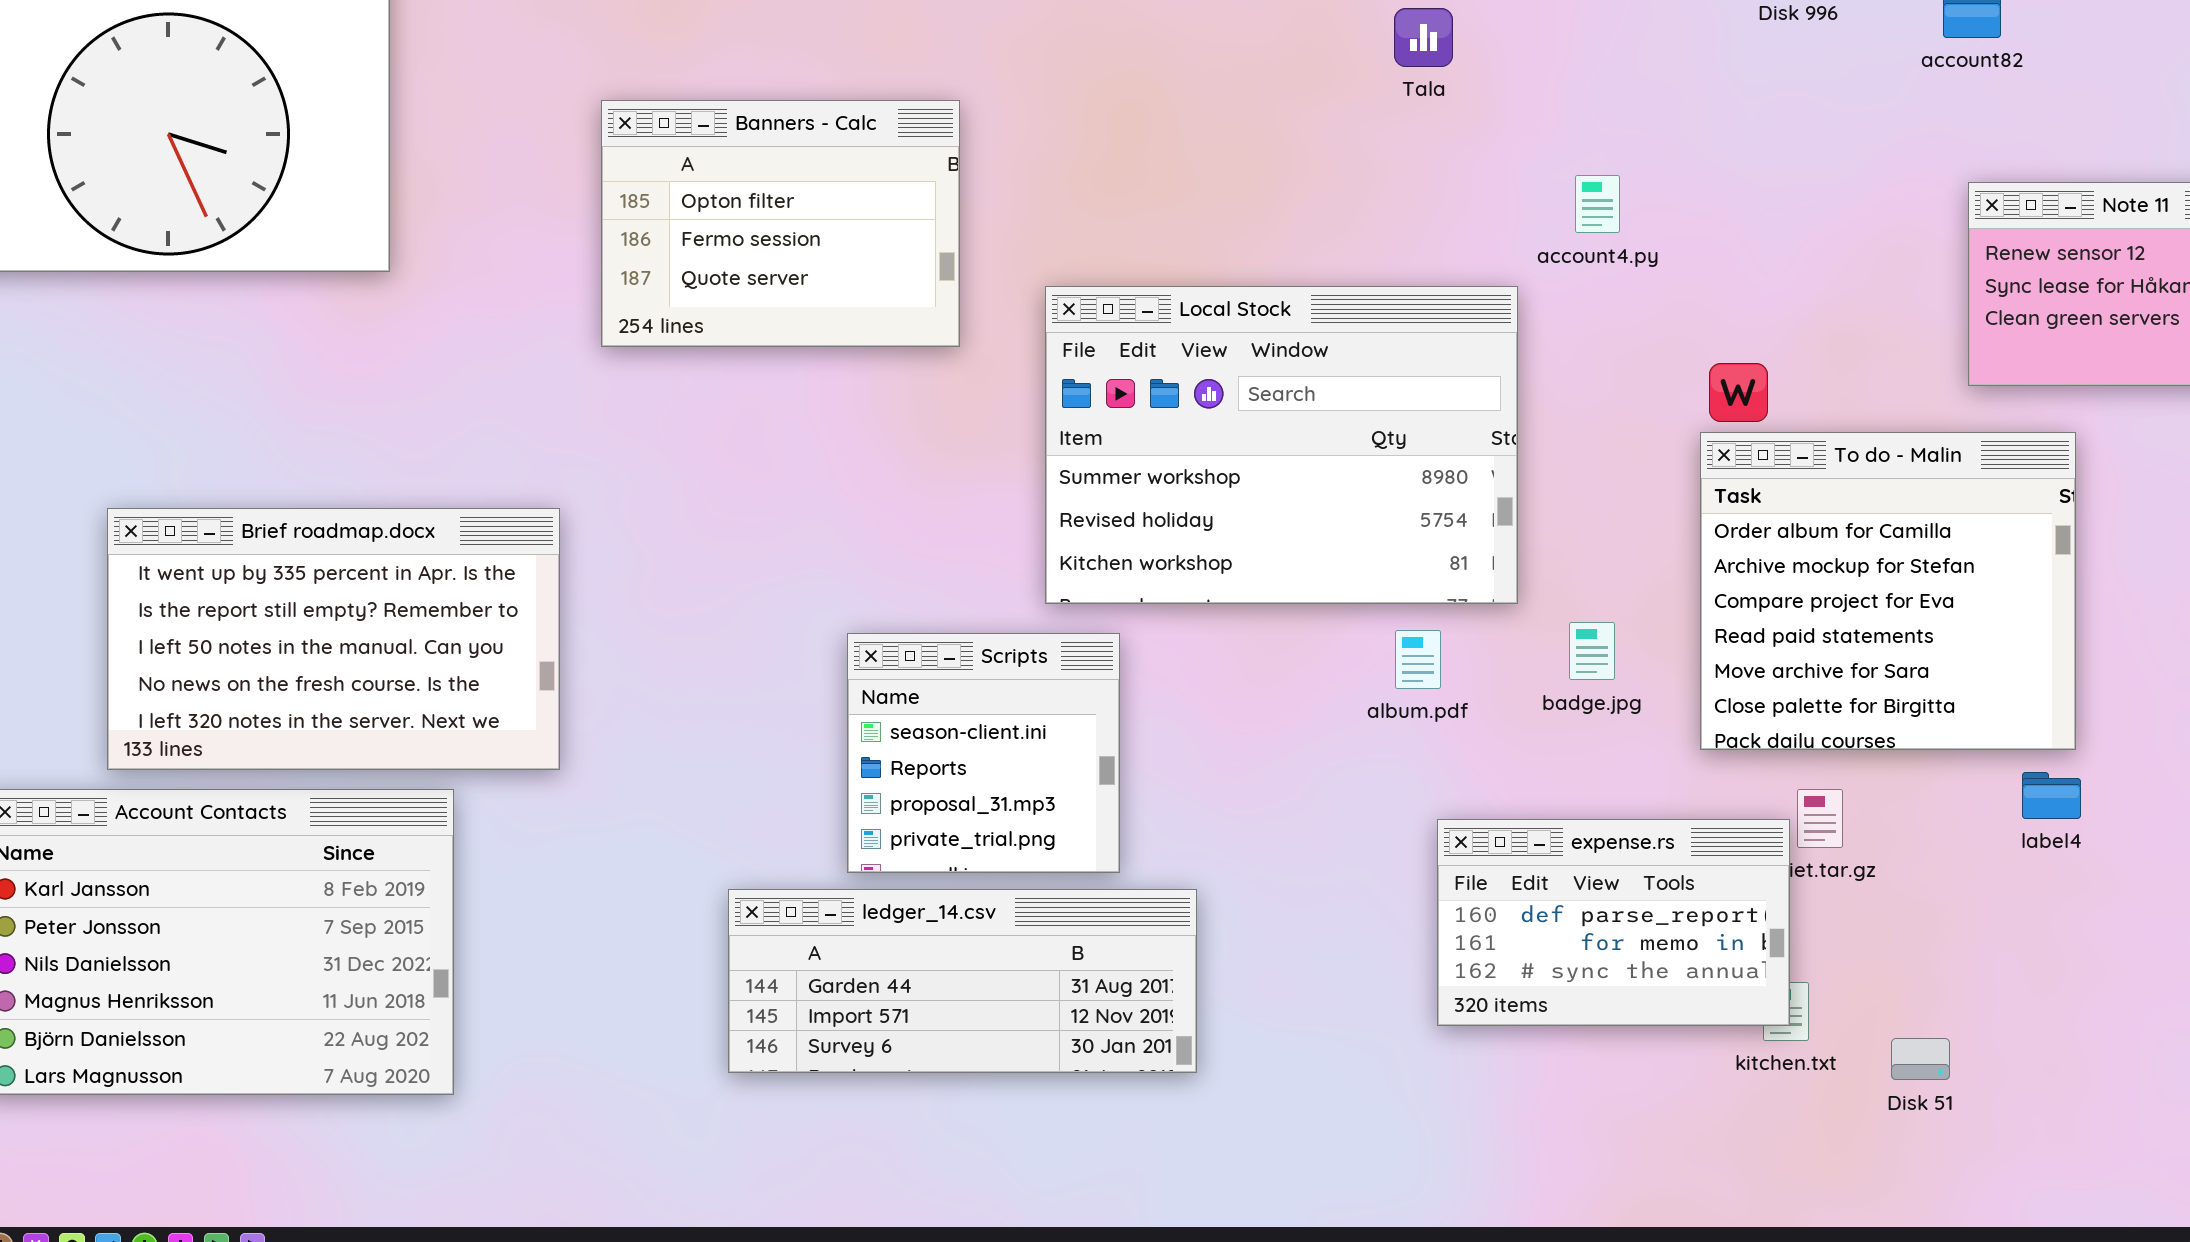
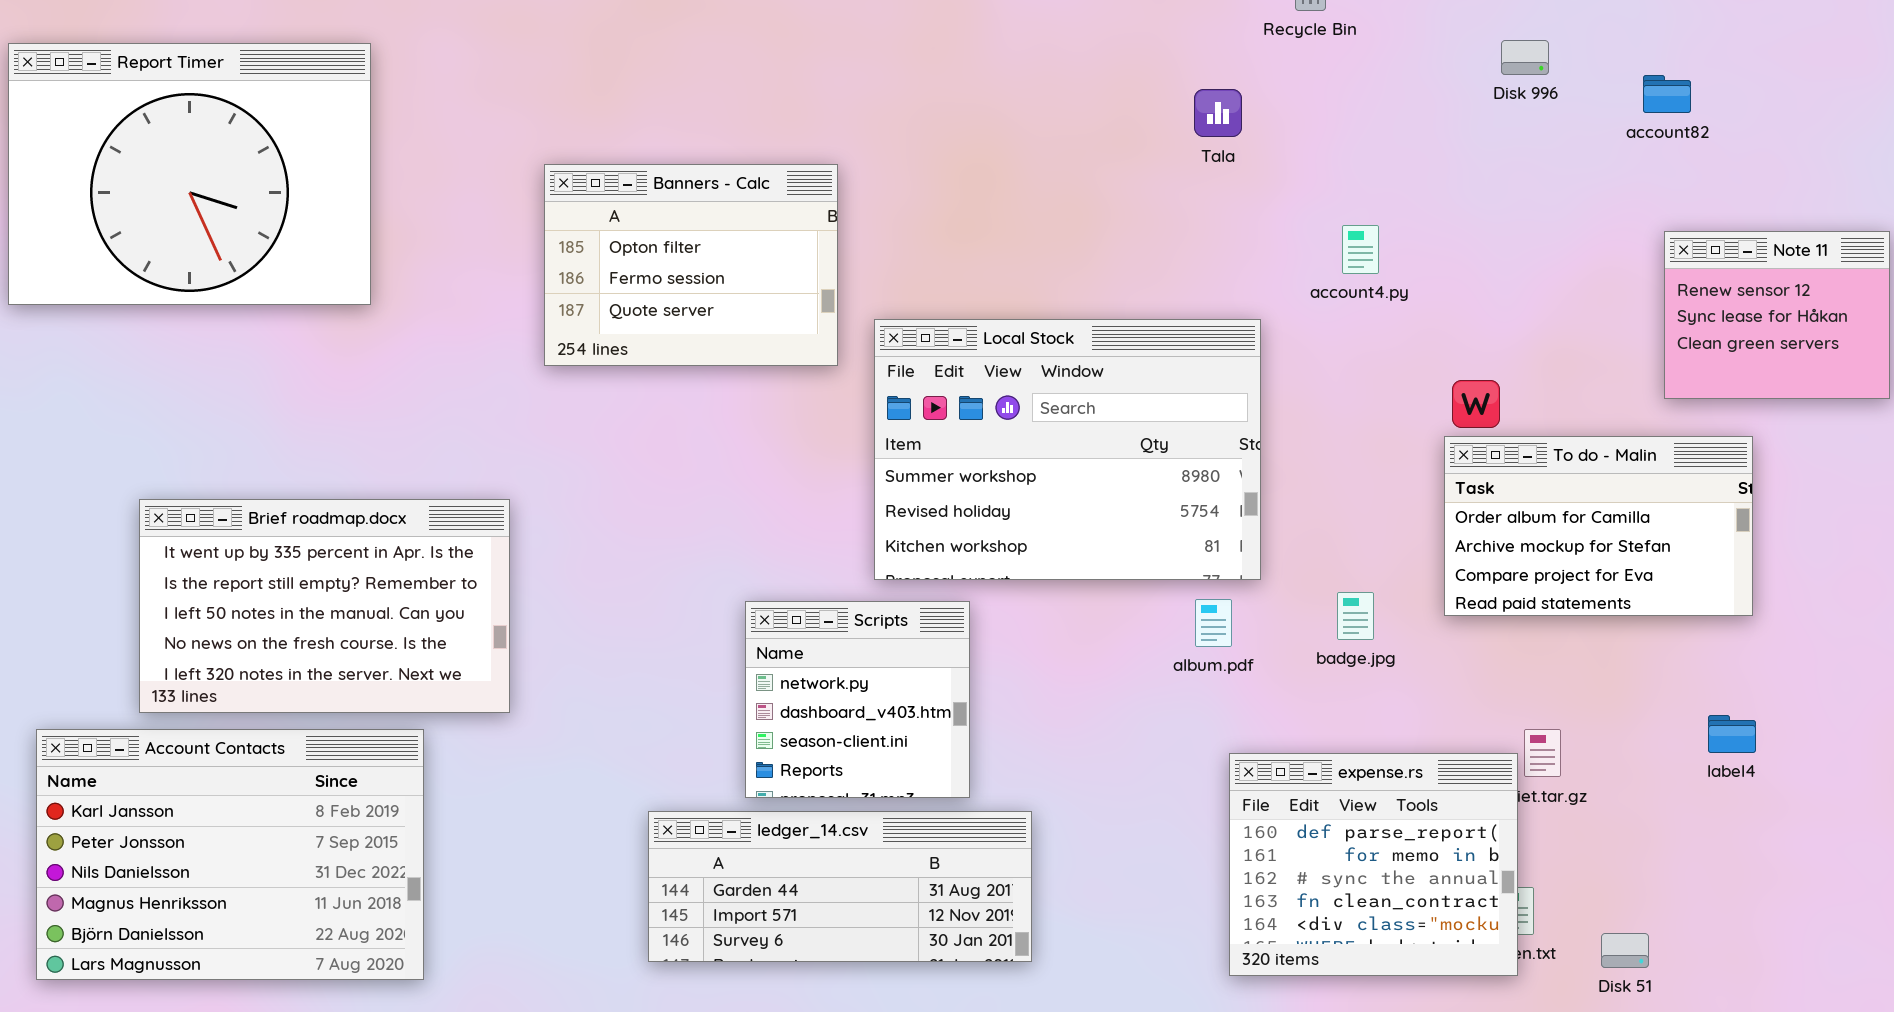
Local Stock: [1045,286,1518,604] -> [874,319,1261,580], moved
To do - Malin: [1700,432,2076,750] -> [1444,436,1753,616], resized
Scripts: [847,633,1120,873] -> [745,601,970,798], scrolled up 2 rows
expense.rs: [1437,819,1790,1026] -> [1229,753,1518,976], resized

